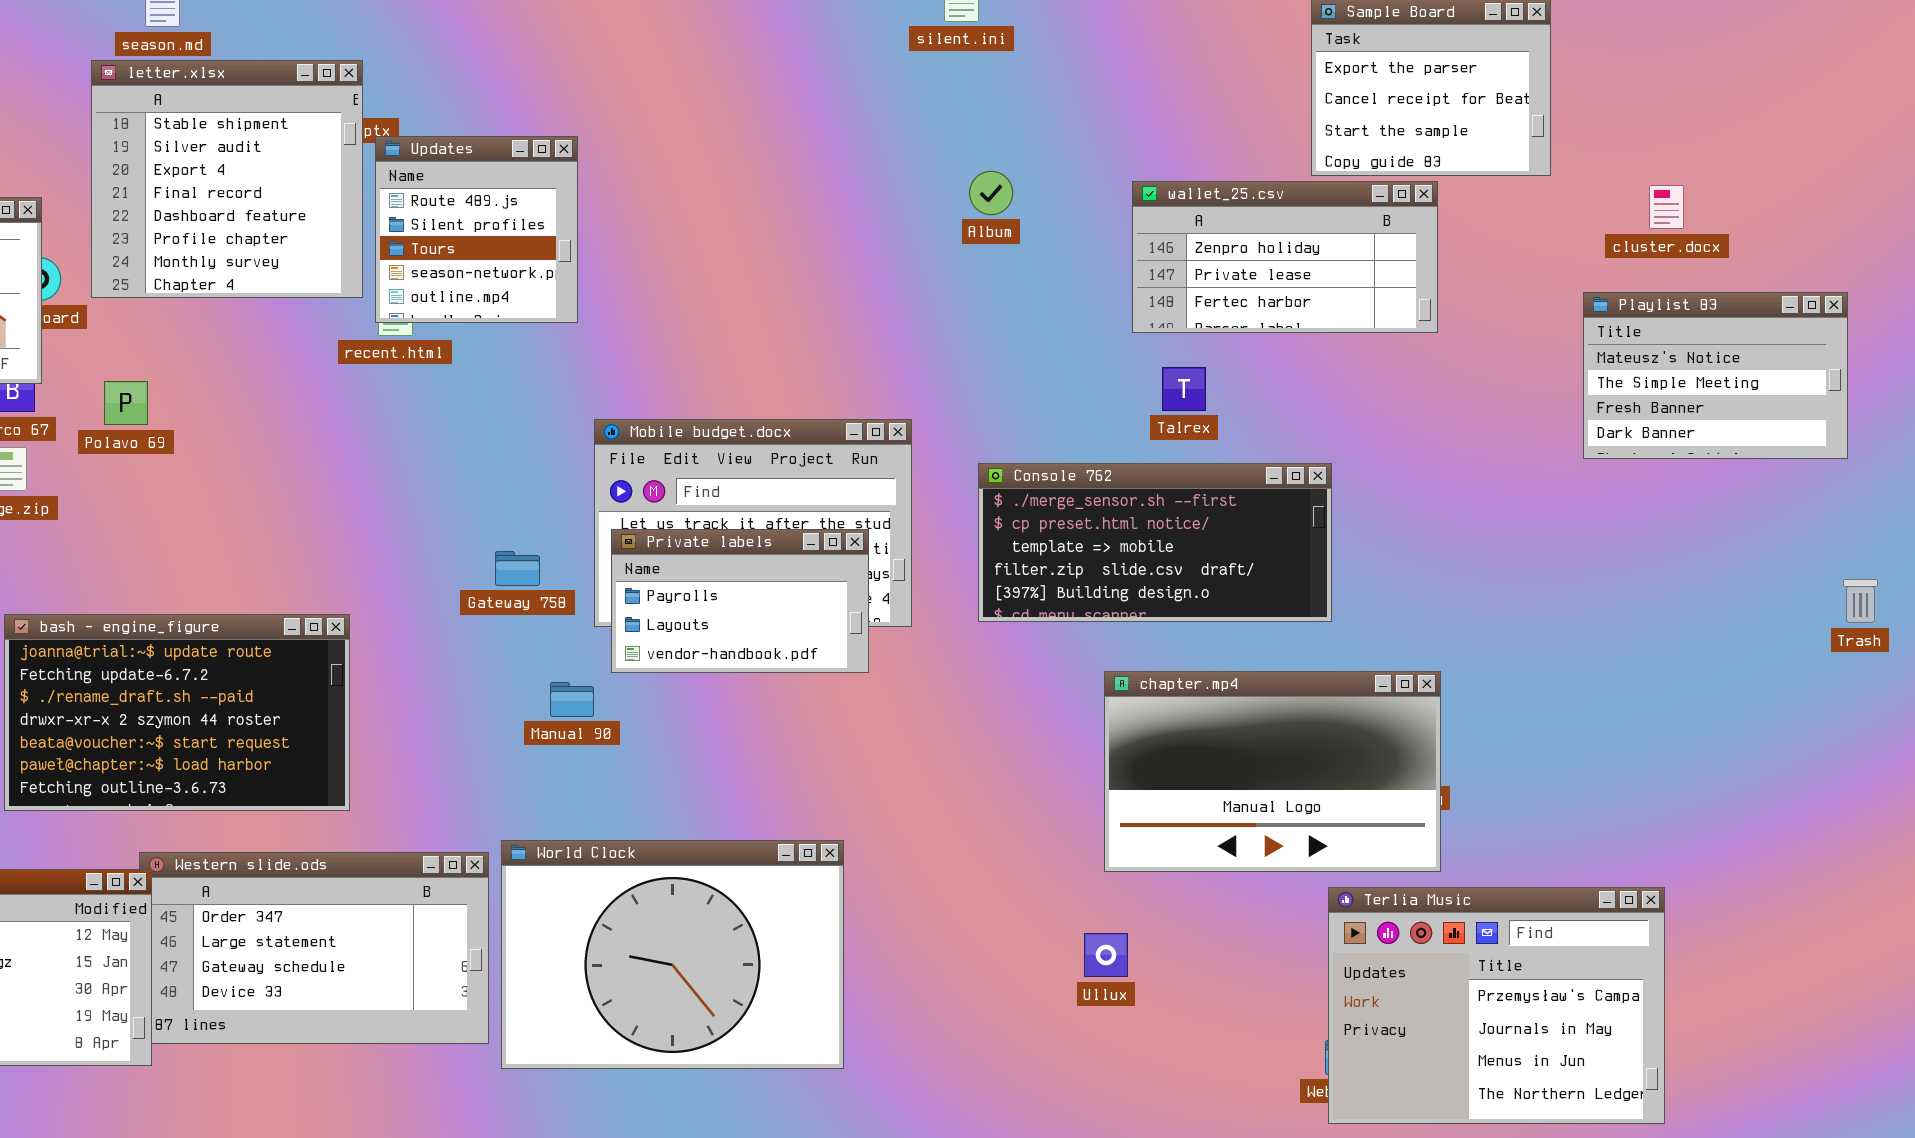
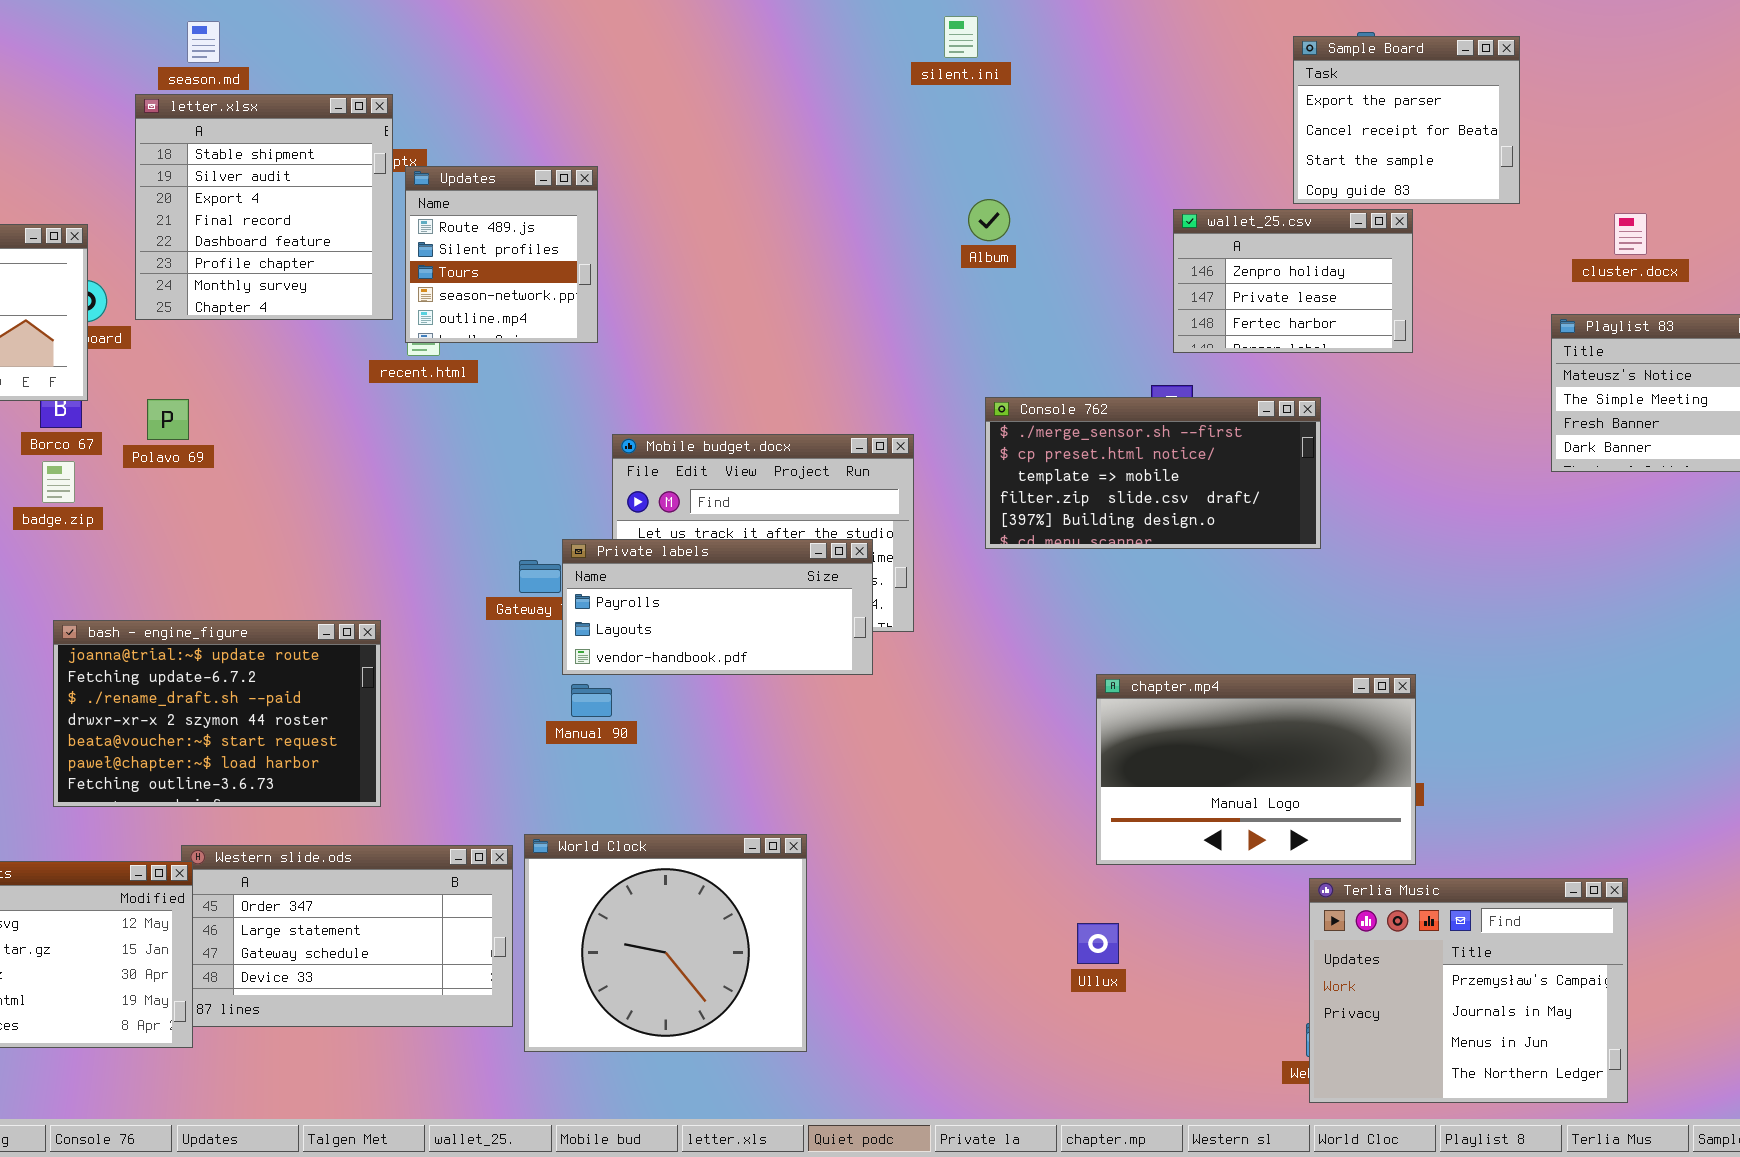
wallet_25.csv: [1132,181,1438,333] -> [1173,209,1413,353], resized
Console 762: [978,463,1332,622] -> [985,397,1321,549], moved
Private labels: [611,529,869,673] -> [562,539,873,675], resized
World Clock: [501,840,844,1069] -> [524,834,807,1052], resized

